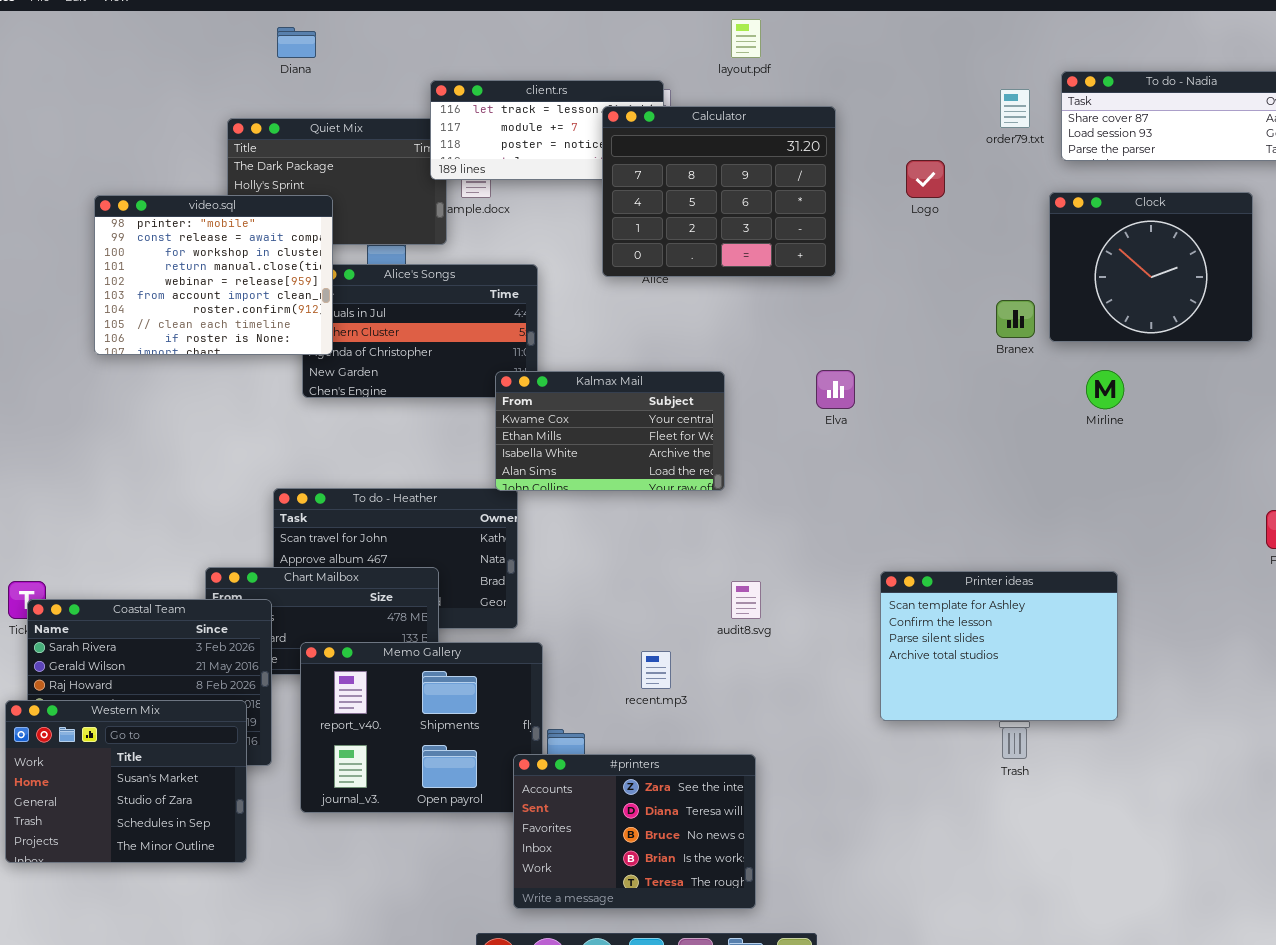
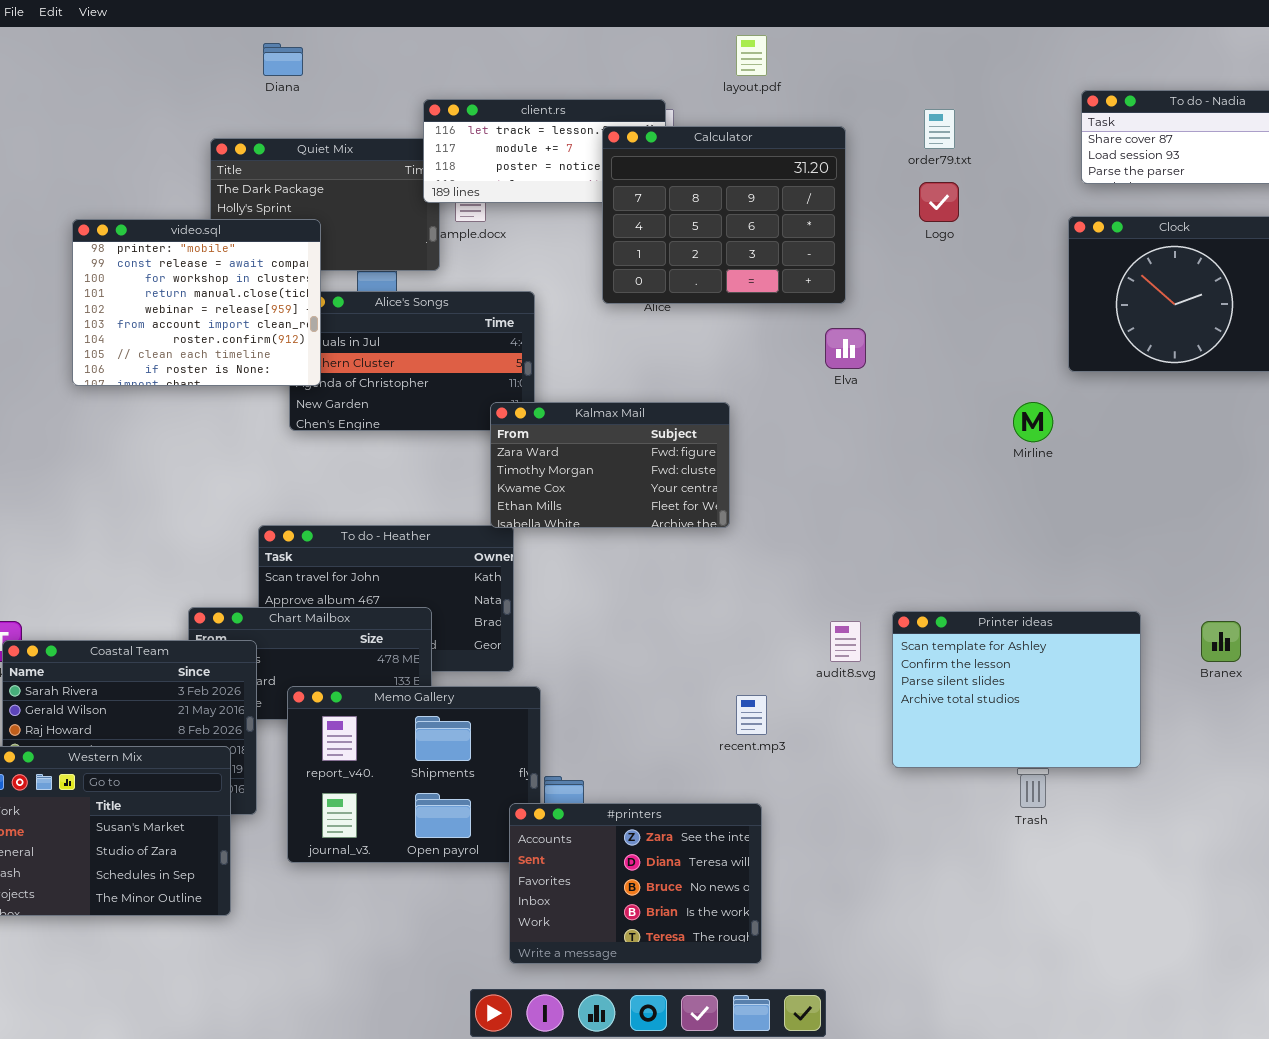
order79.txt: [1000,89,1030,128] -> [924,109,955,149], moved
Branex: [996,300,1035,338] -> [1201,621,1241,662], moved
Elva: [816,370,855,409] -> [825,328,866,369], moved
Mirline: [1086,370,1124,409] -> [1013,402,1053,442], moved
Kalmax Mail: [495,371,725,491] -> [490,402,730,528], scrolled up 2 rows
audit8.svg: [731,581,761,619] -> [830,621,861,662], moved
recent.mp3: [641,651,671,689] -> [736,695,767,735], moved

